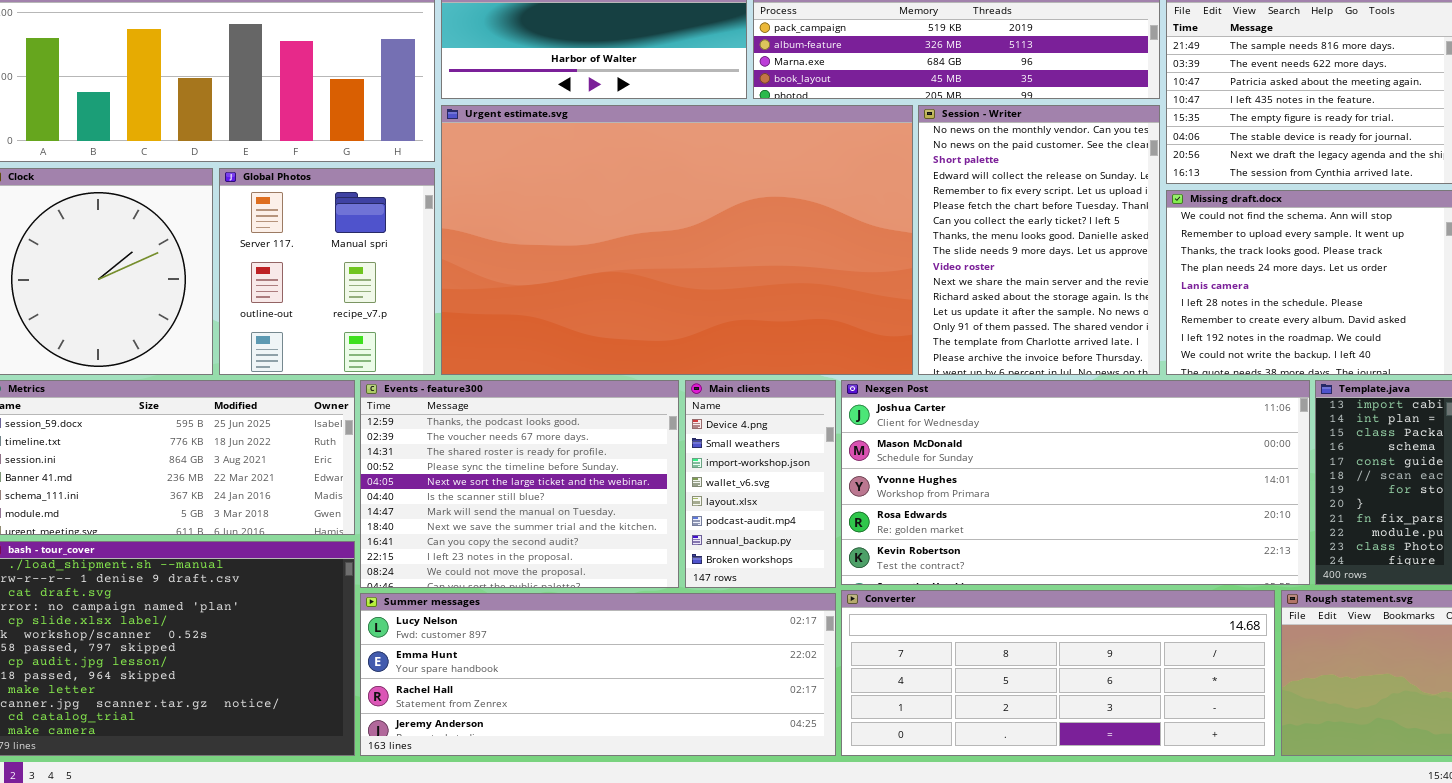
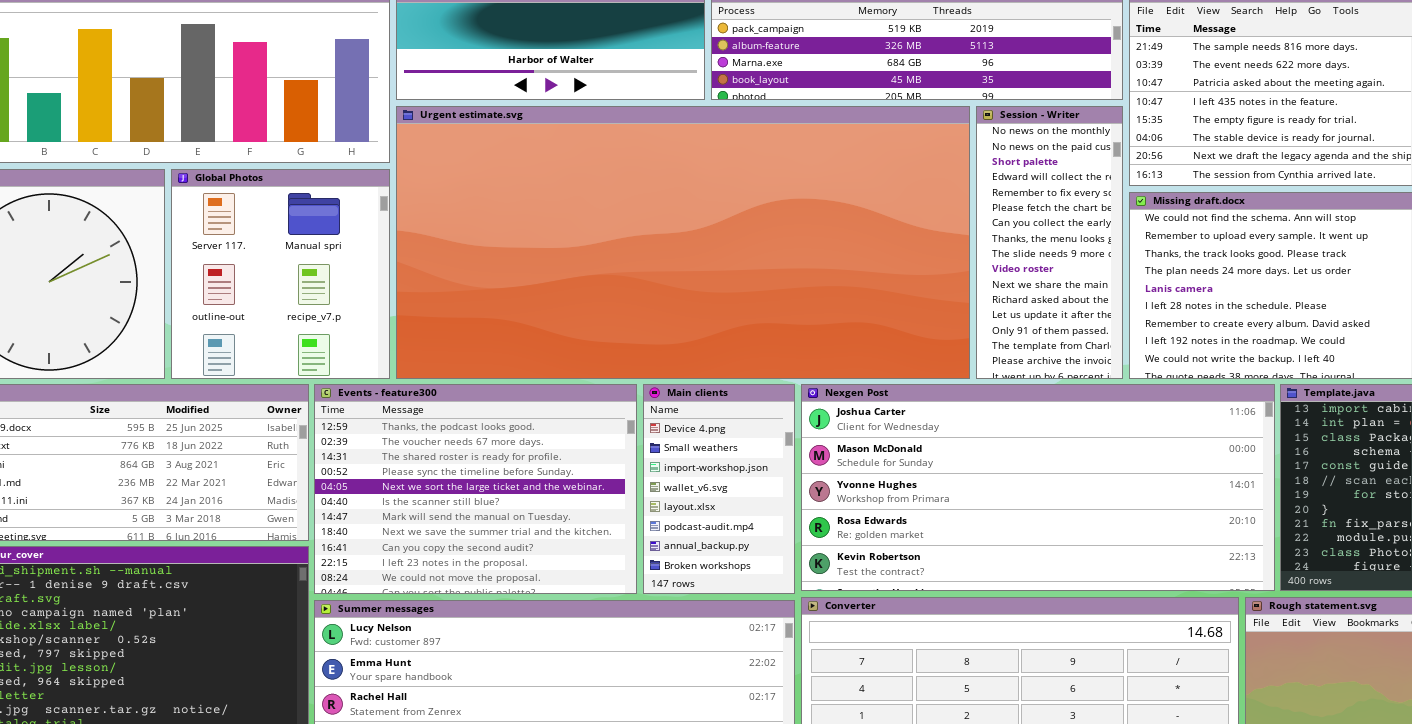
Urgent estimate.svg: [441,105,913,375] -> [396,106,970,379], resized
Session - Writer: [918,105,1160,375] -> [976,106,1123,379], resized

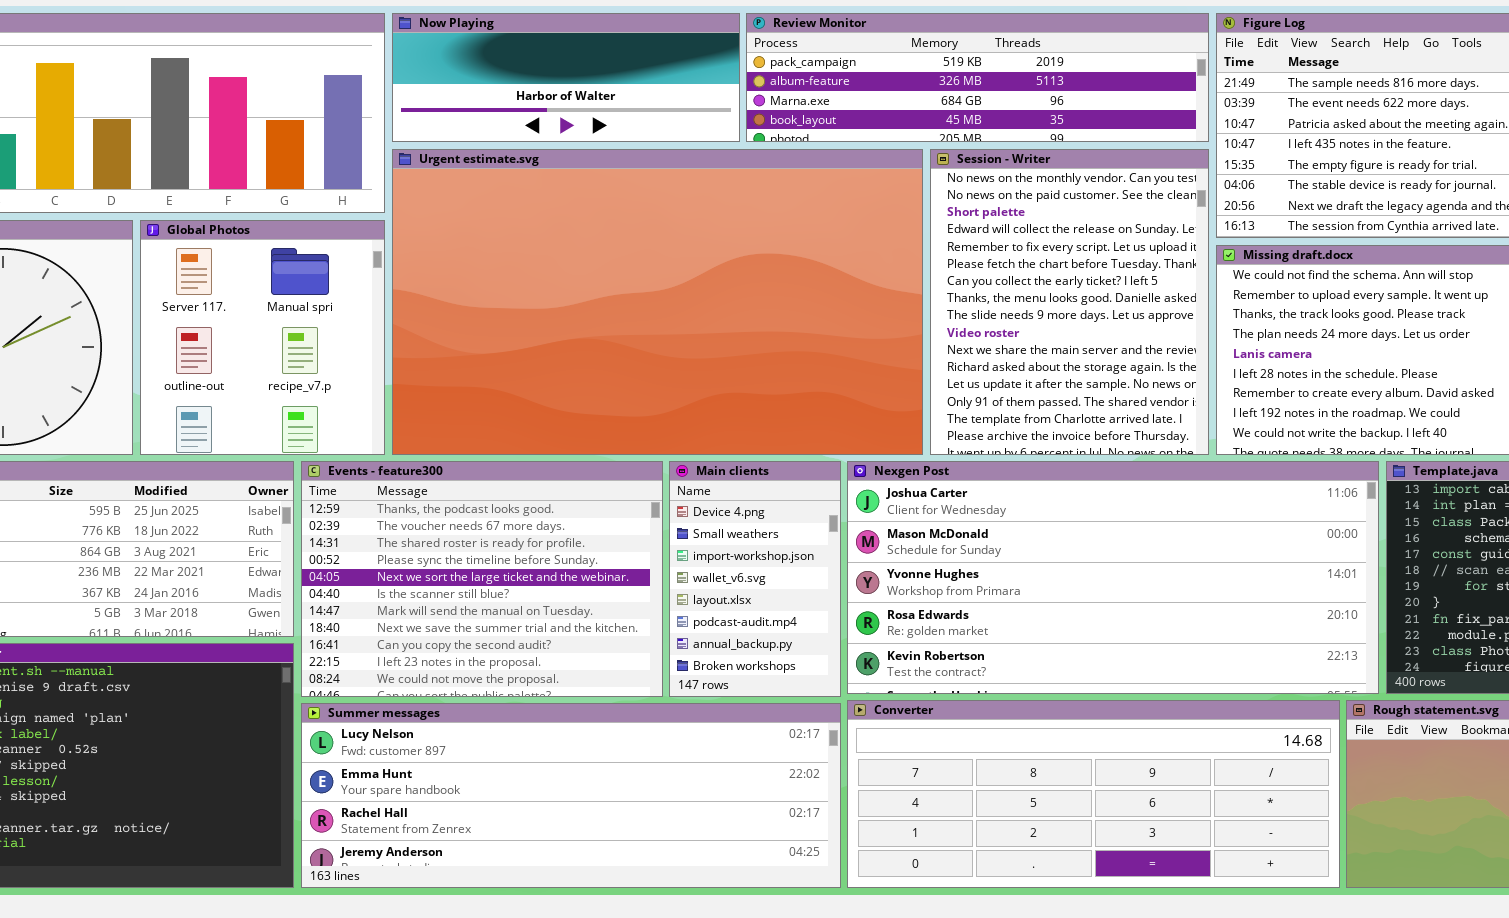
Urgent estimate.svg: [396,106,970,379] -> [392,149,923,455], resized
Session - Writer: [976,106,1123,379] -> [930,149,1209,455], resized

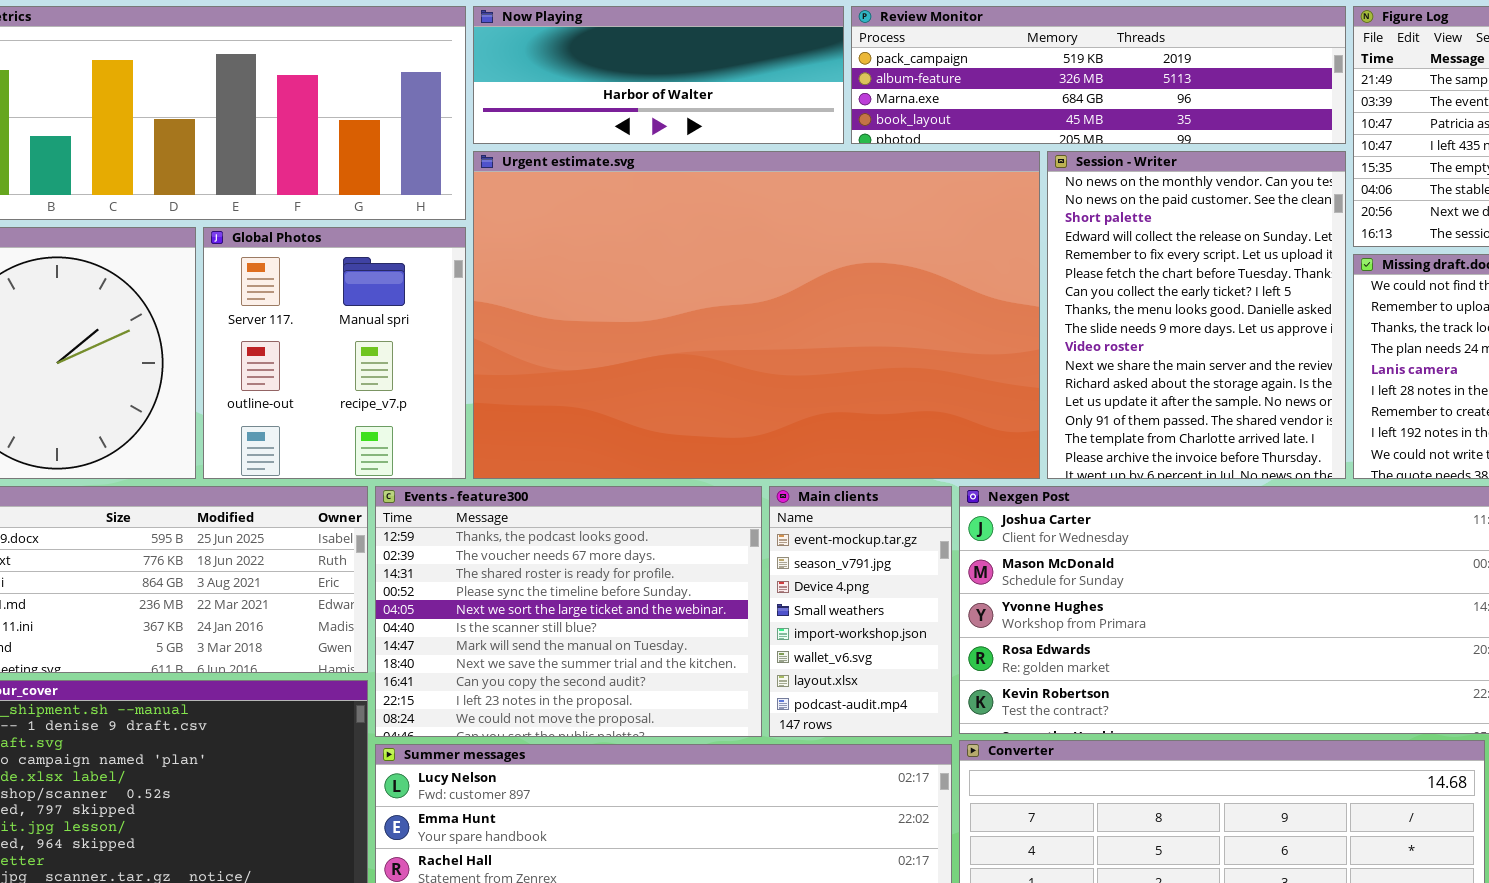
Main clients: [669,461,841,697] -> [769,486,952,737], scrolled up 2 rows

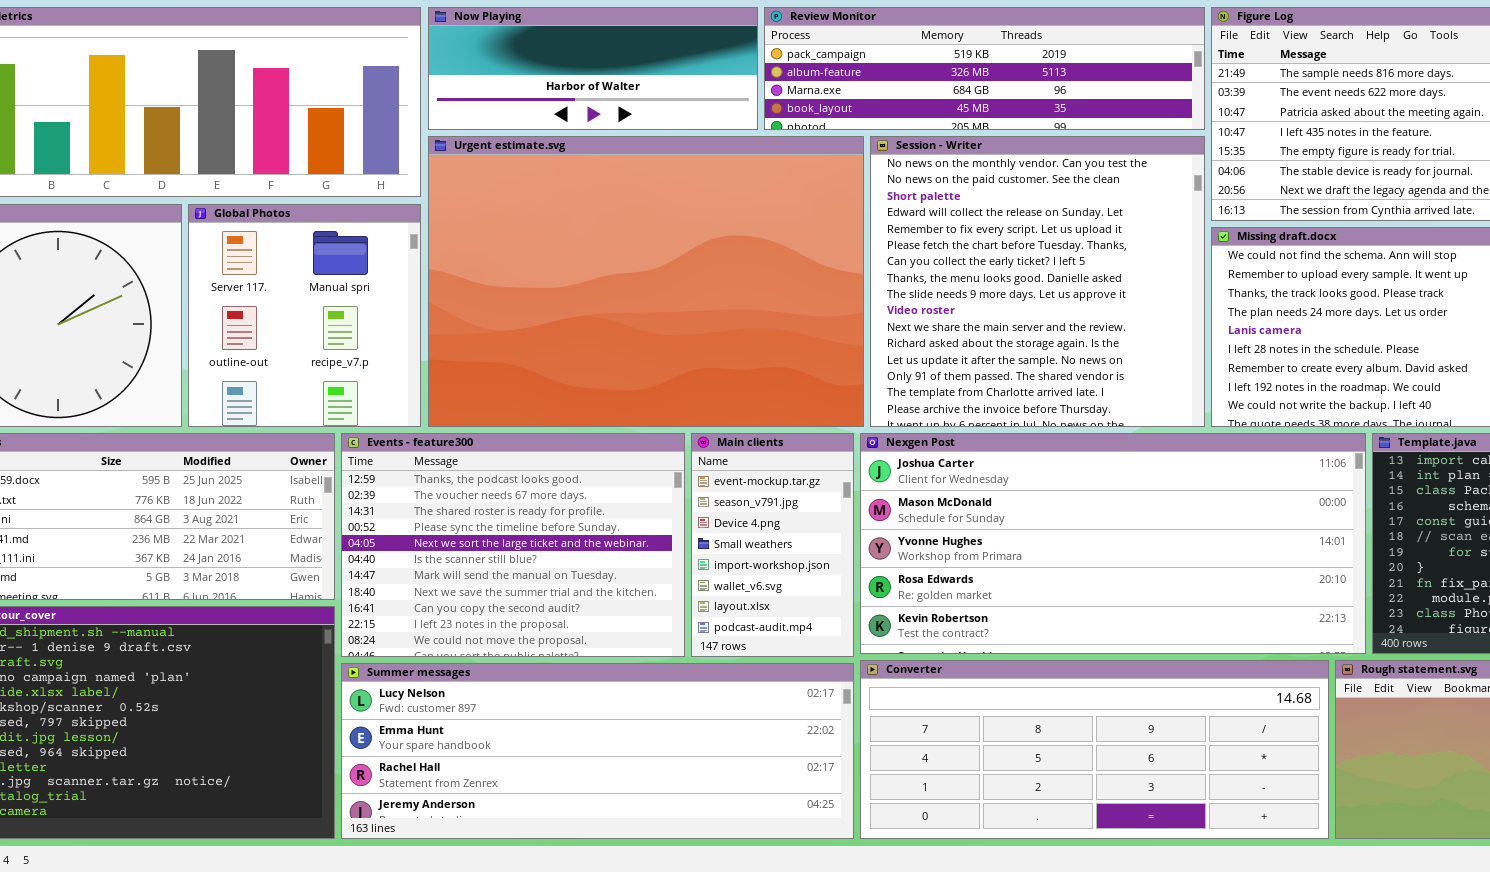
Urgent estimate.svg: [473,151,1040,479] -> [428,136,864,427], resized
Session - Writer: [1047,151,1346,479] -> [870,136,1205,427], resized

